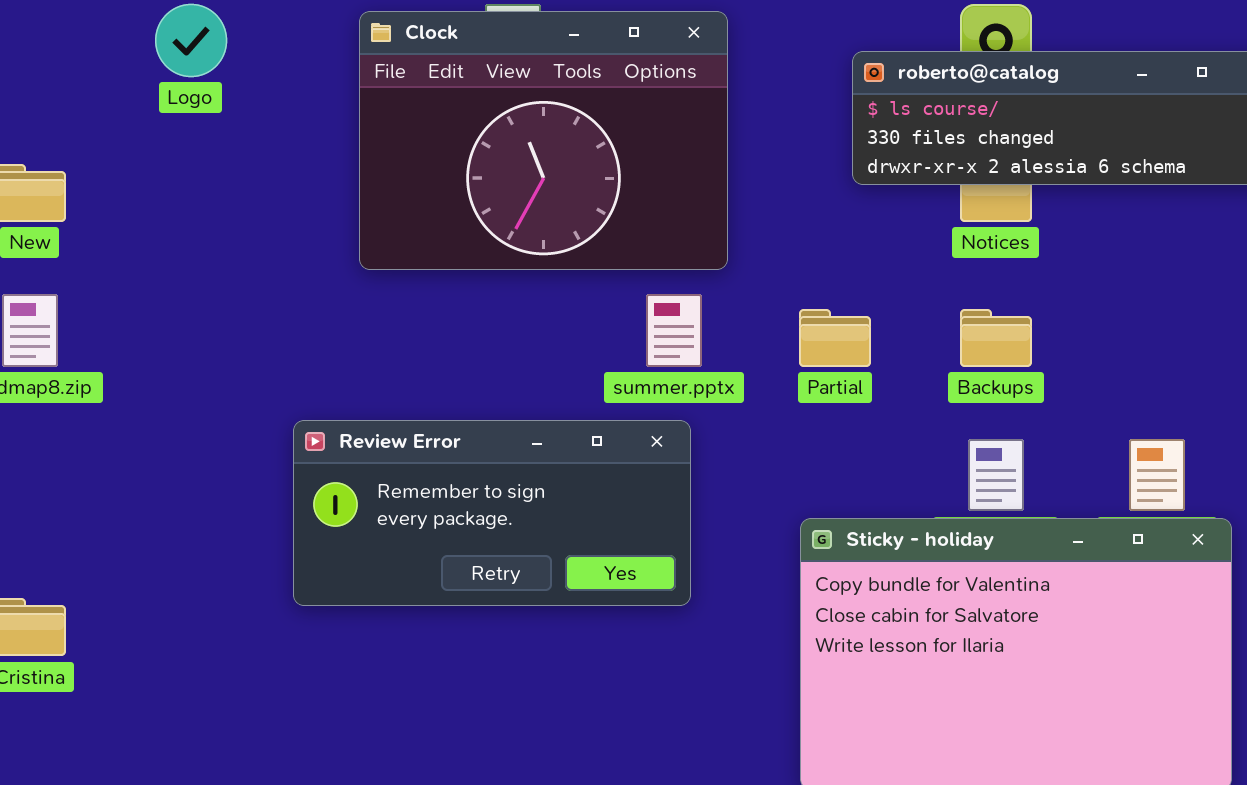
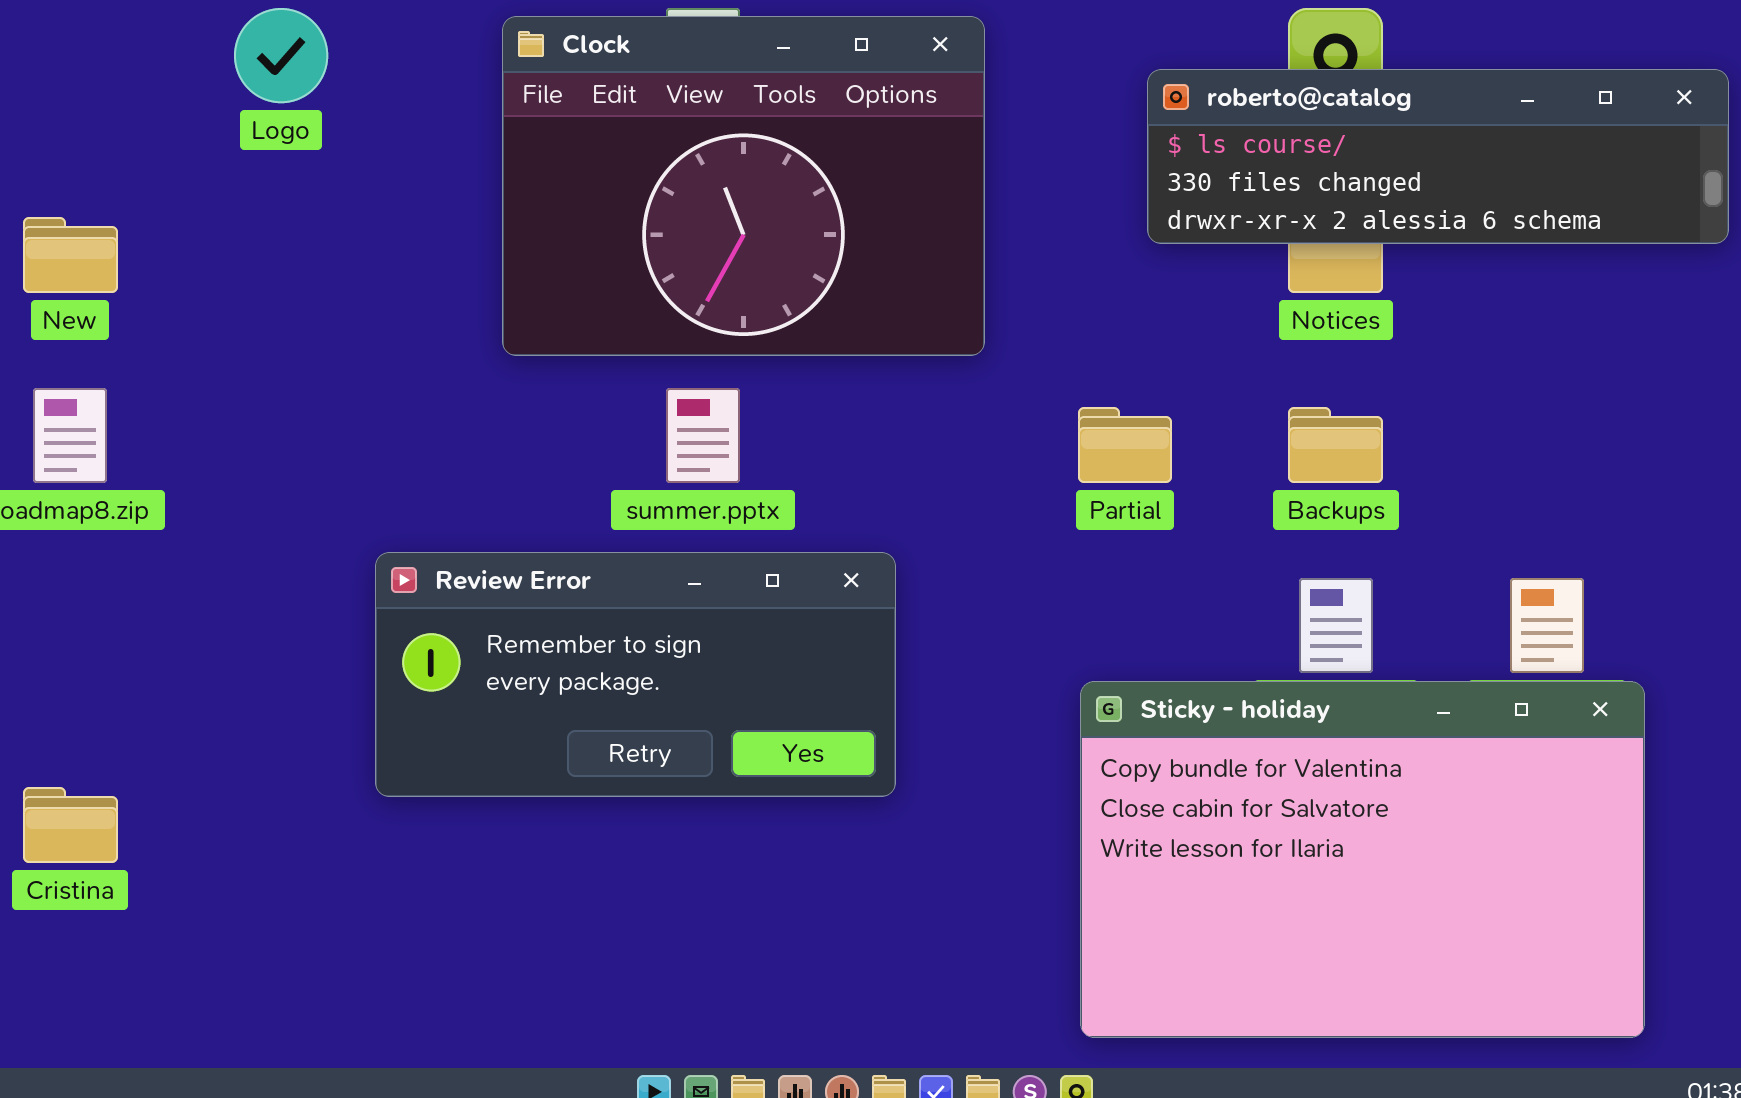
summer.pptx: [646,294,702,367] -> [666,388,740,483], moved
Review Error: [293,420,691,606] -> [375,552,896,797], moved

